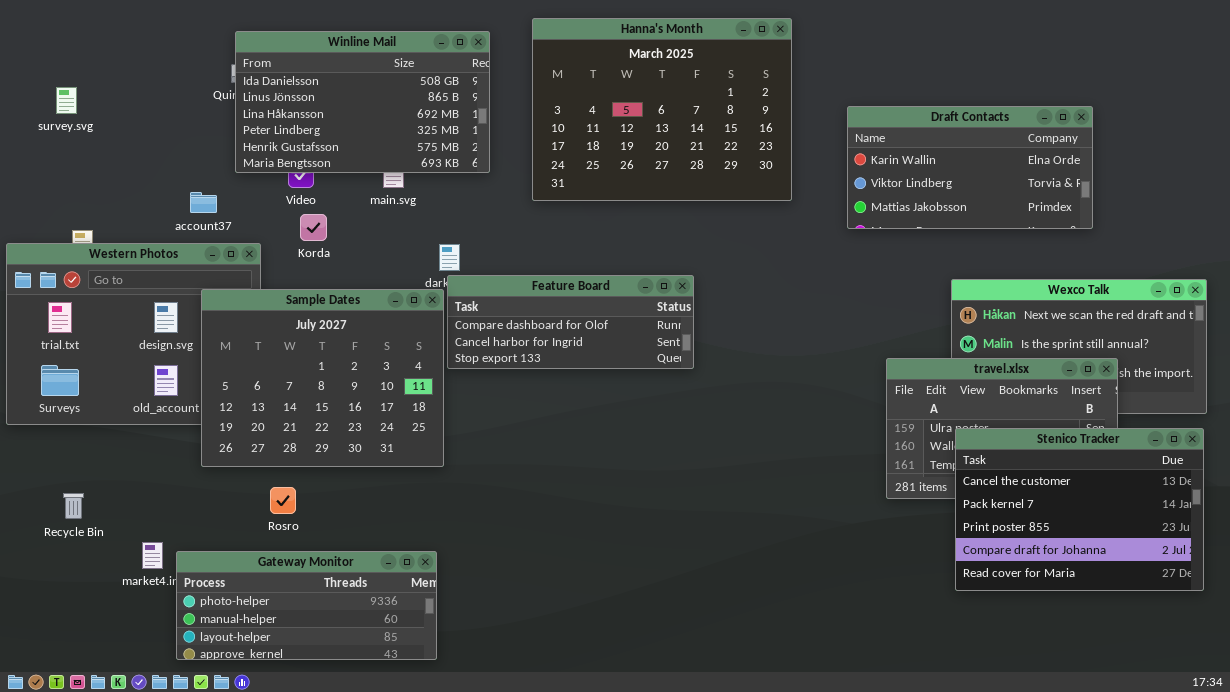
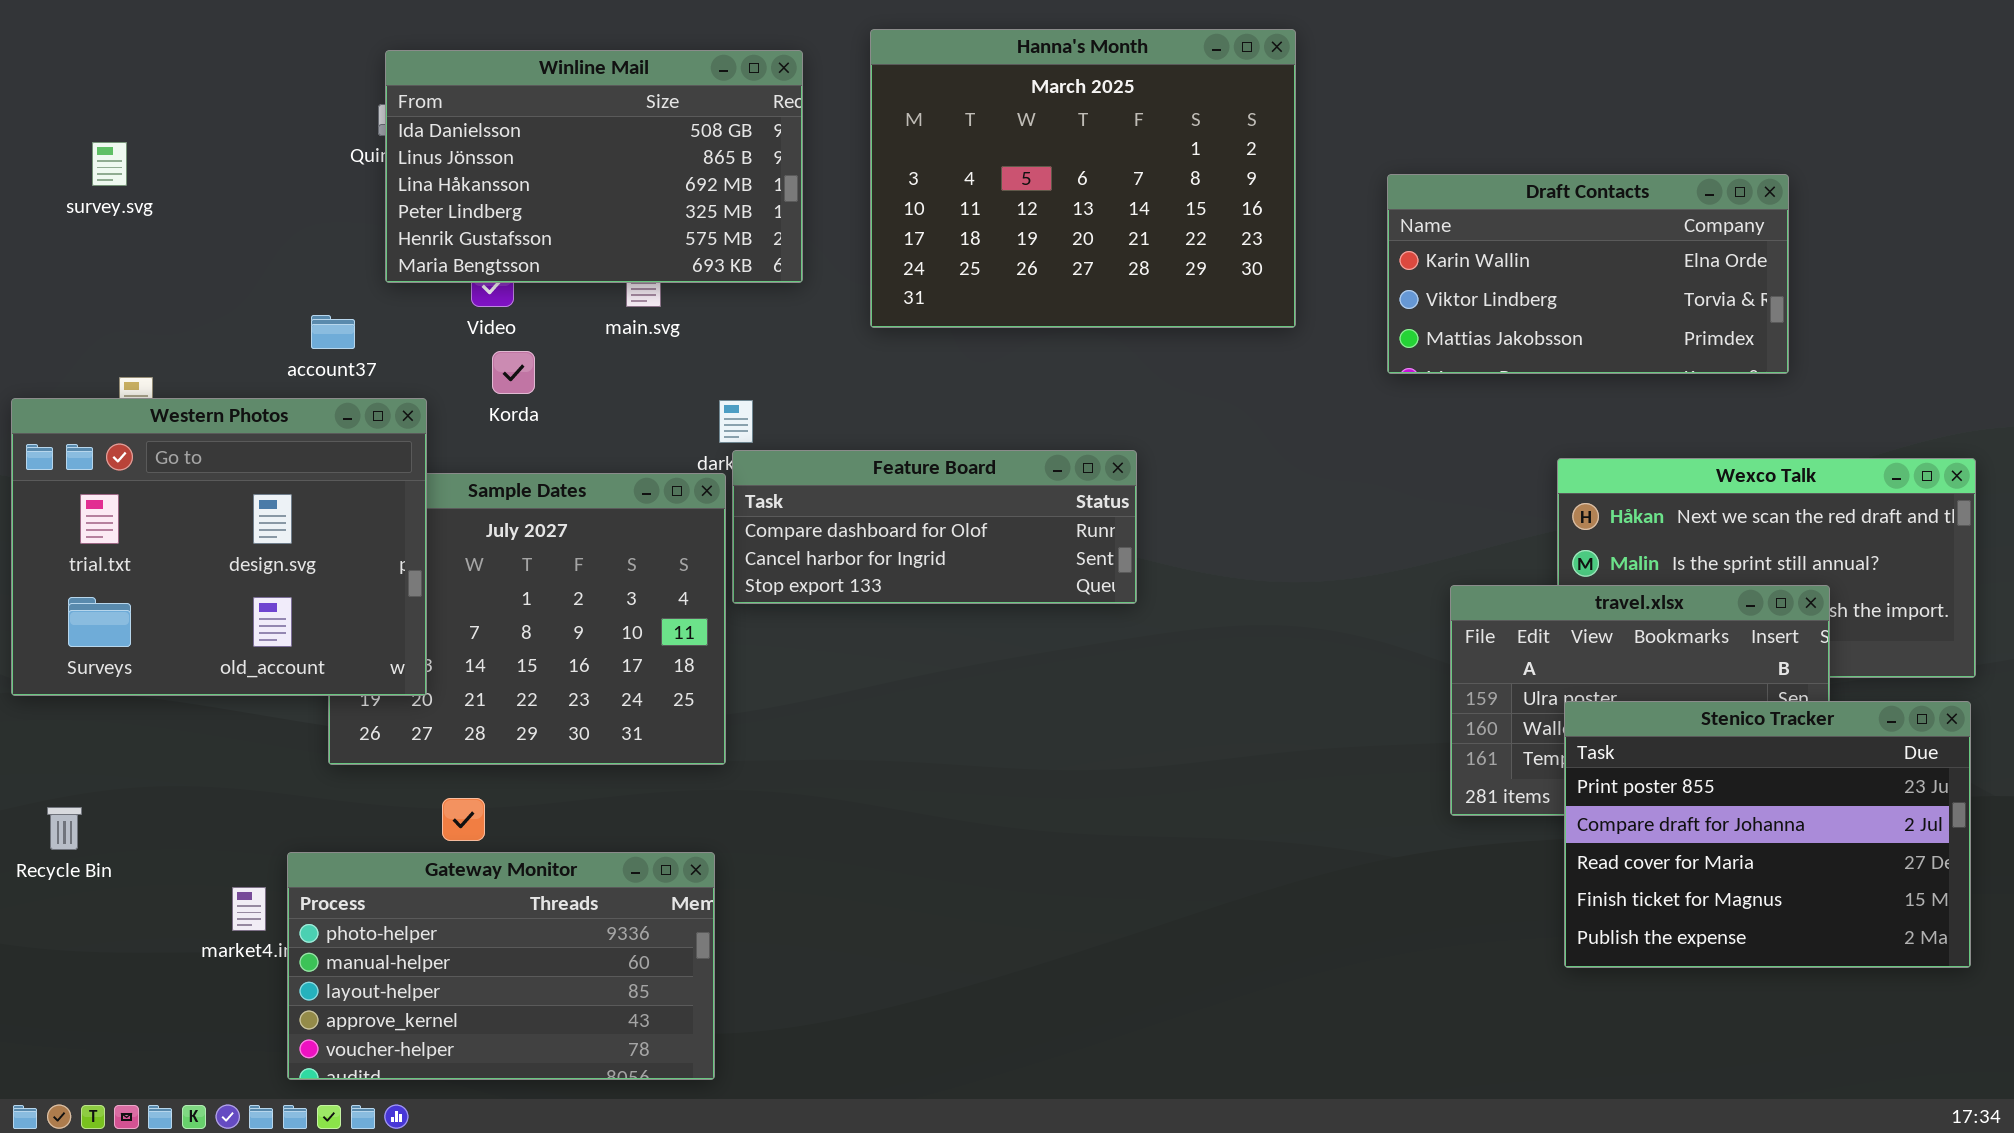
Western Photos: [6,243,261,425] -> [11,398,427,696], raised
Stenico Tracker: [955,428,1204,591] -> [1564,701,1971,968], scrolled down 2 rows
Recycle Bin: [63,493,84,519] -> [47,807,82,850], moved
Gateway Monitor: [176,551,437,660] -> [287,852,715,1080], resized

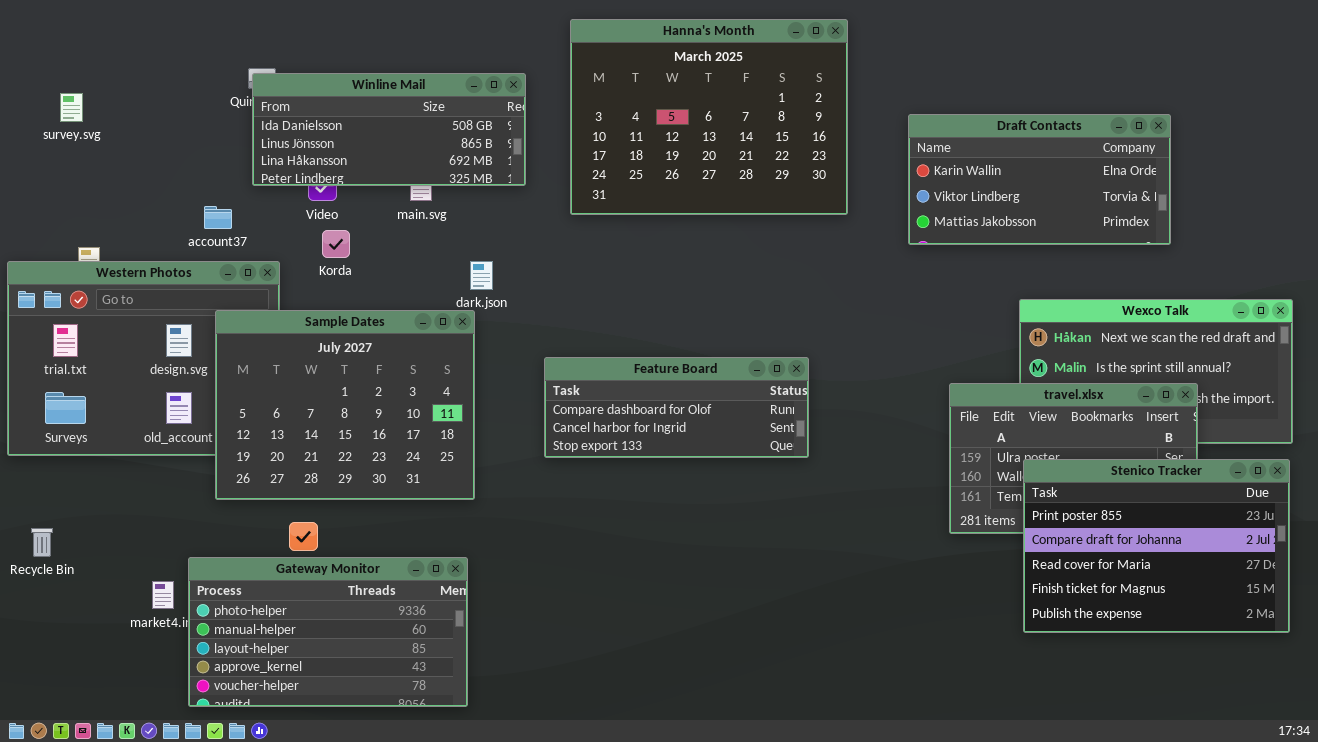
Winline Mail: [385,50,803,283] -> [252,73,526,186], resized
Feature Board: [732,450,1137,604] -> [544,357,809,458], moved
Sample Dates: [328,473,726,765] -> [215,310,475,500], raised

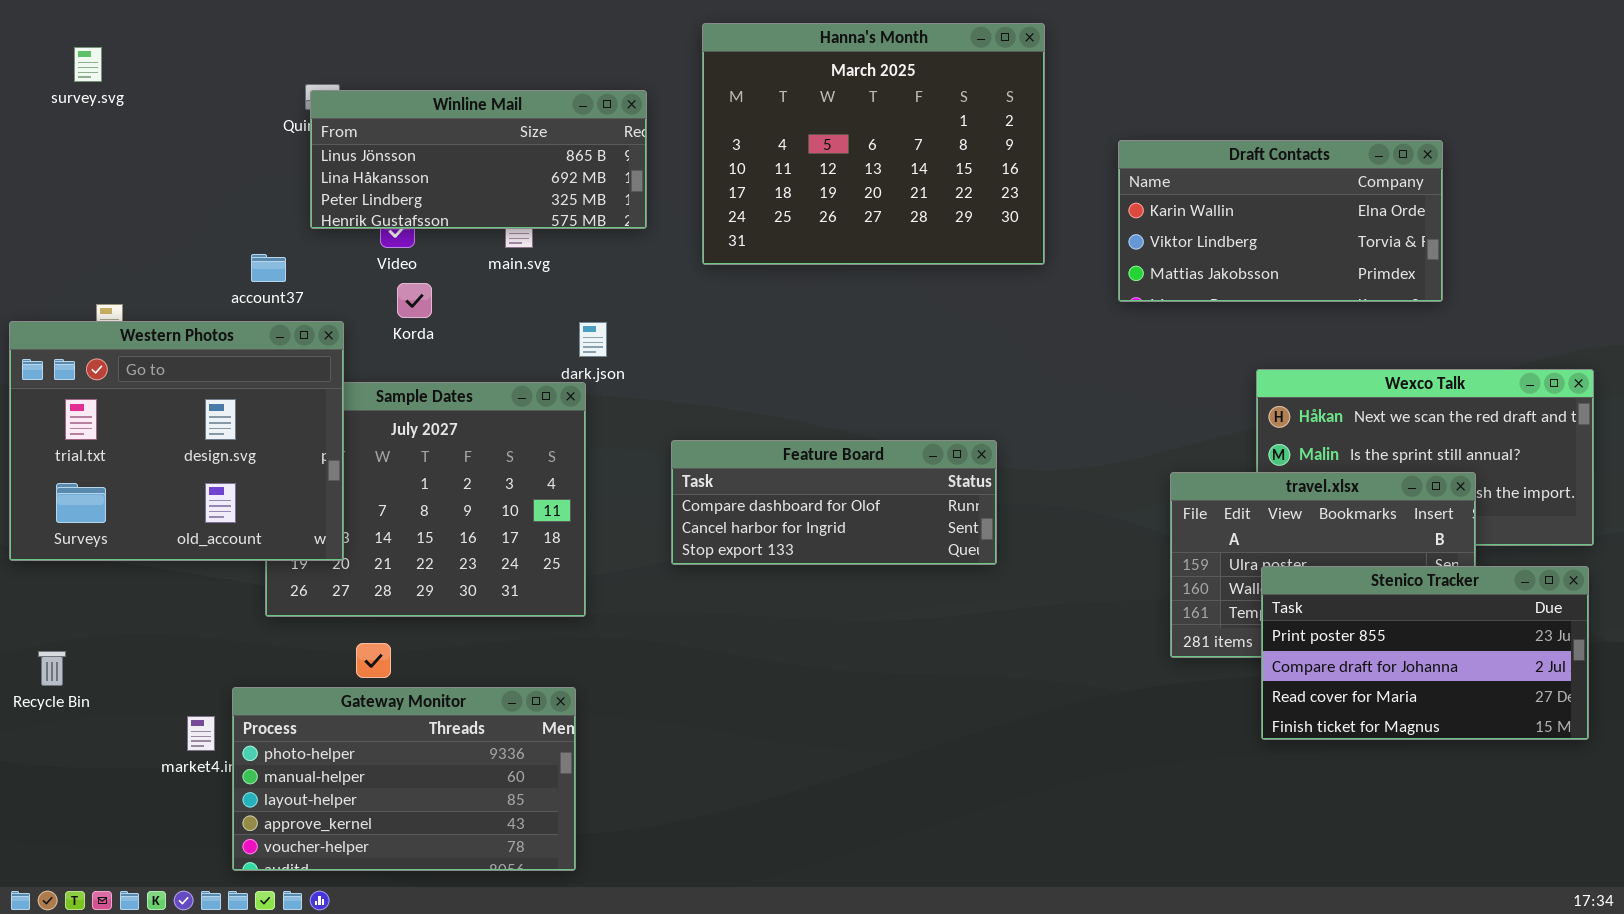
Winline Mail: [252,73,526,186] -> [310,90,647,229], scrolled down 1 row
survey.svg: [60,93,83,122] -> [74,47,102,82], moved
Western Photos: [7,261,280,456] -> [9,321,344,561], raised
Stenico Tracker: [1023,459,1290,633] -> [1261,566,1589,740], resized

